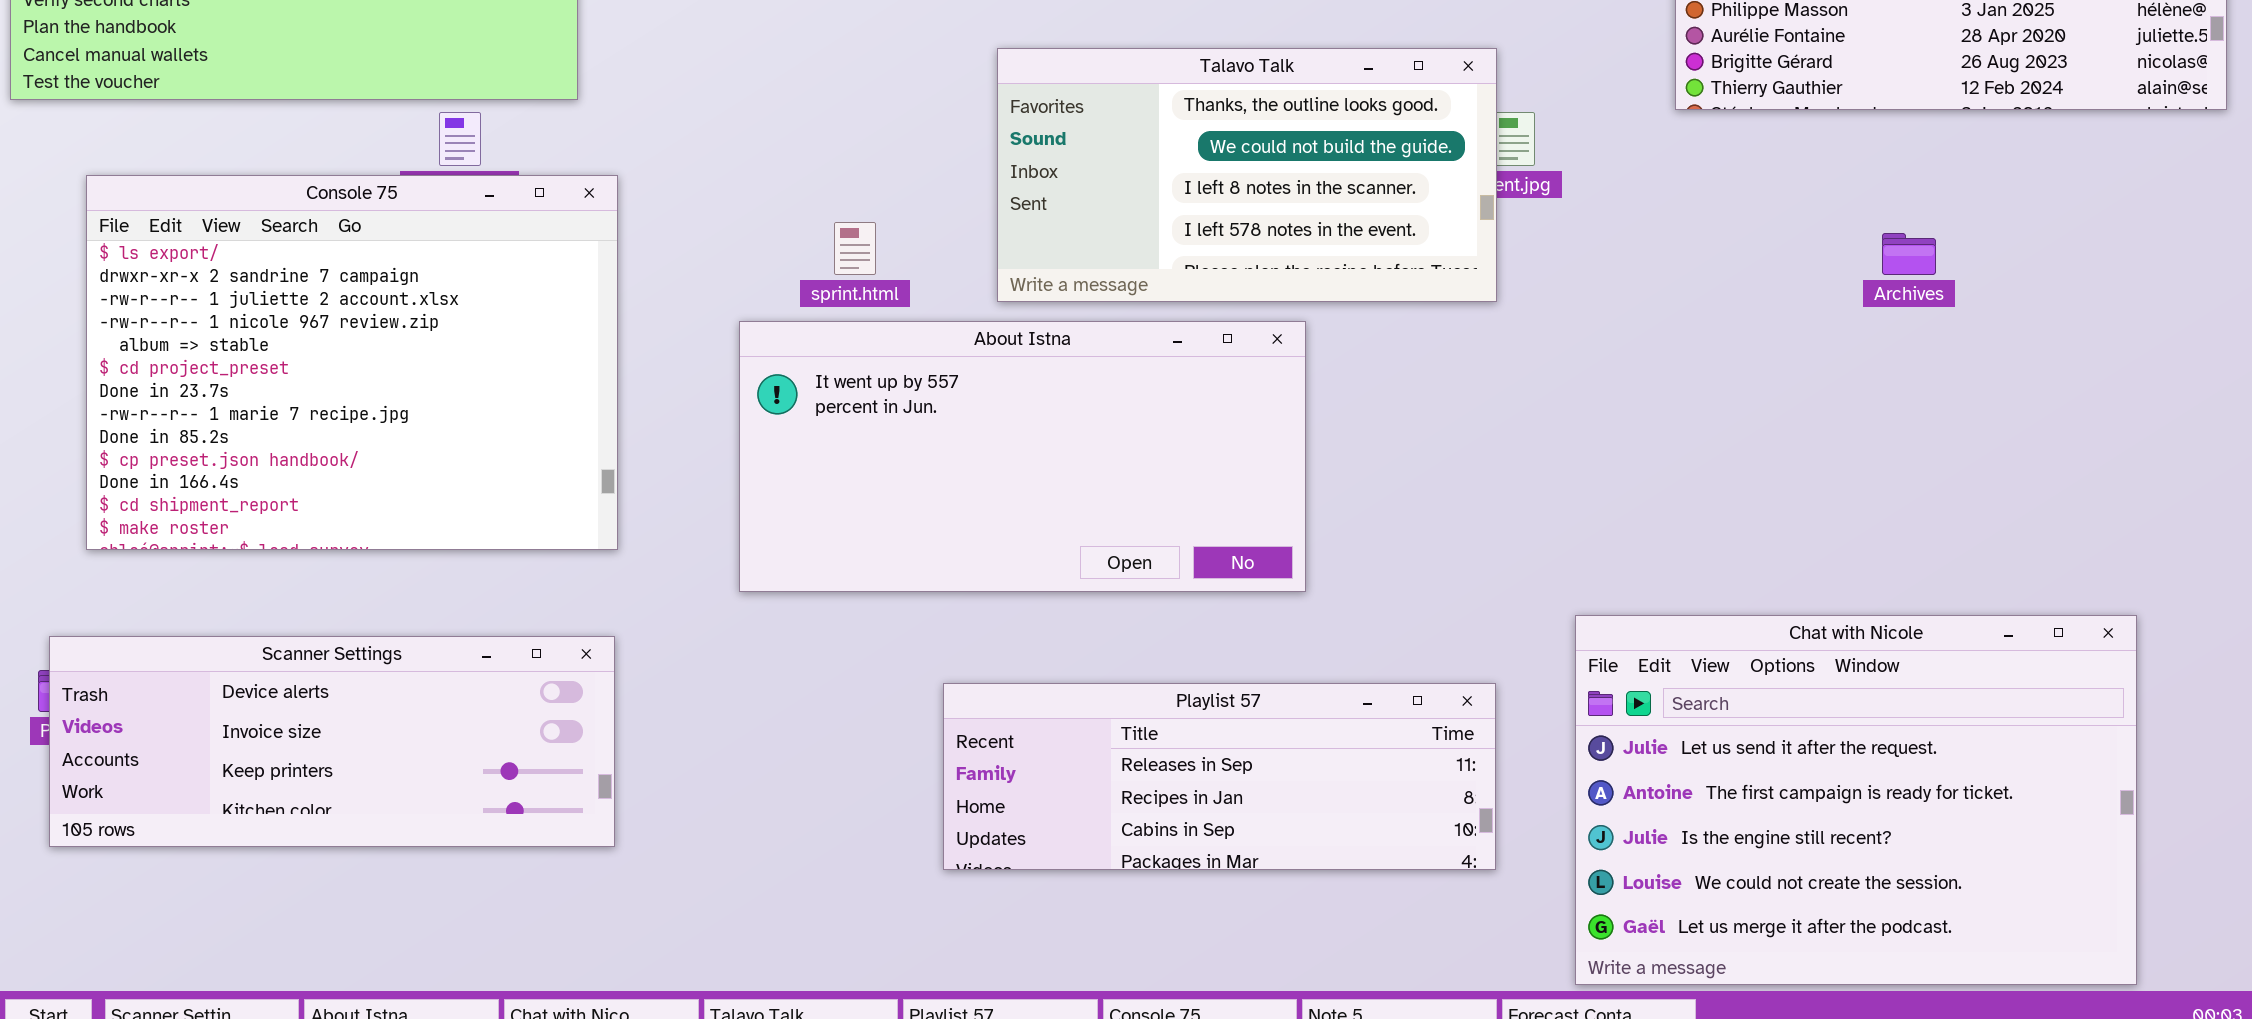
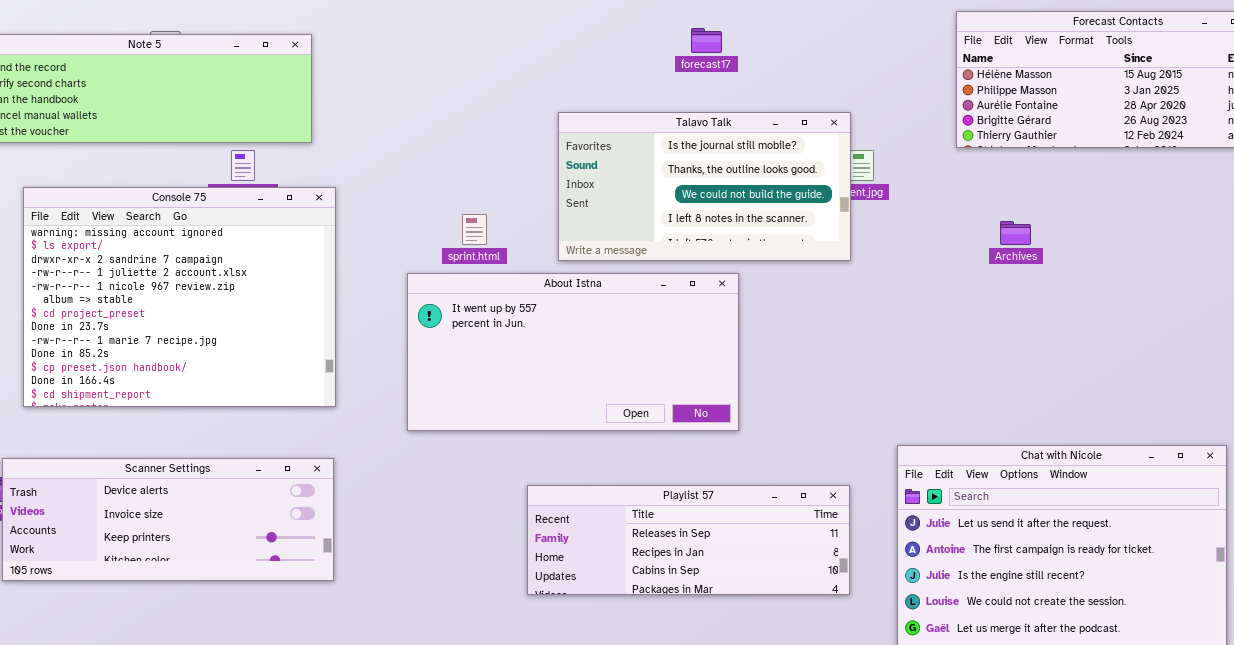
Talavo Talk: [997,48,1497,302] -> [558,112,851,261], scrolled up 1 row
Console 75: [86,175,618,550] -> [23,187,336,407], scrolled up 1 row
Archives: [1882,233,1936,275] -> [1000,221,1031,245], moved

